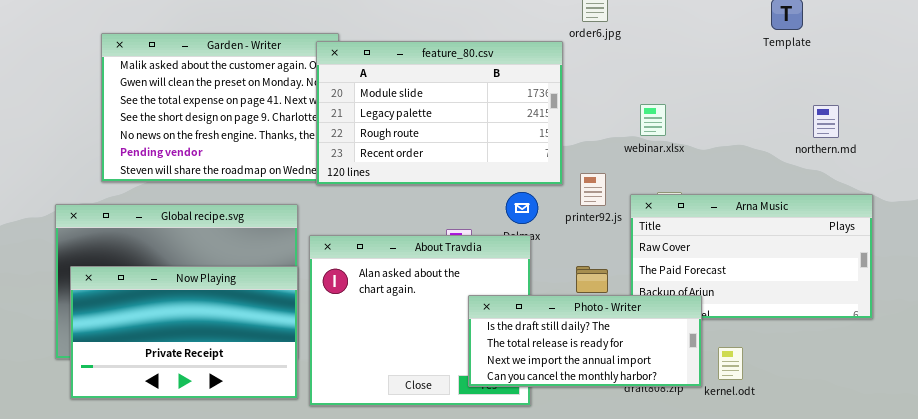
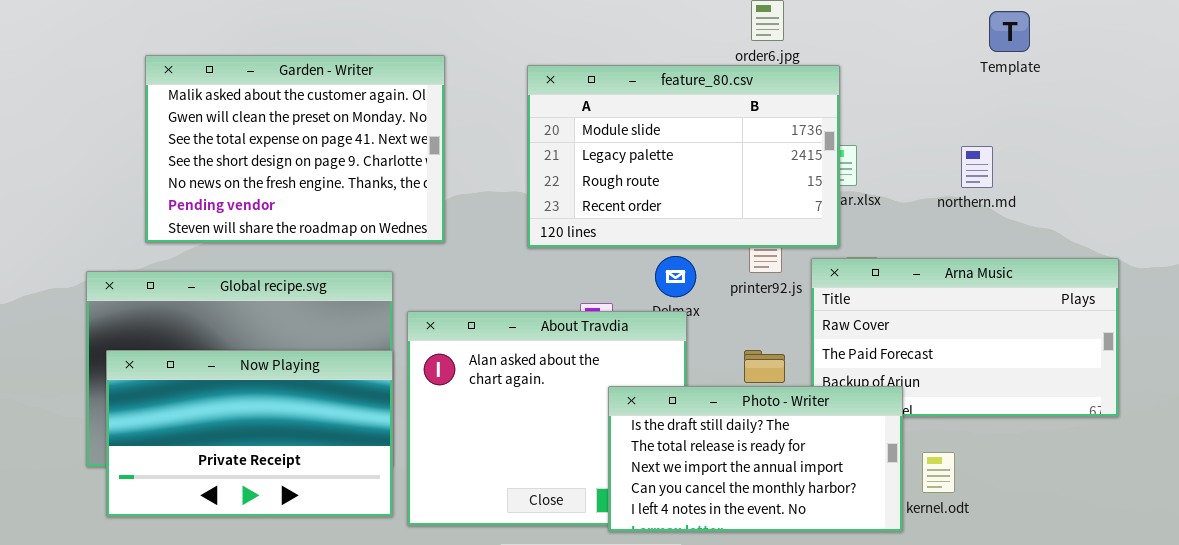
feature_80.csv: [316,41,563,185] -> [527,65,840,248], moved
northern.md: [813,105,839,138] -> [961,146,993,188], moved
Photo - Writer: [468,295,702,387] -> [608,386,903,532], resized

